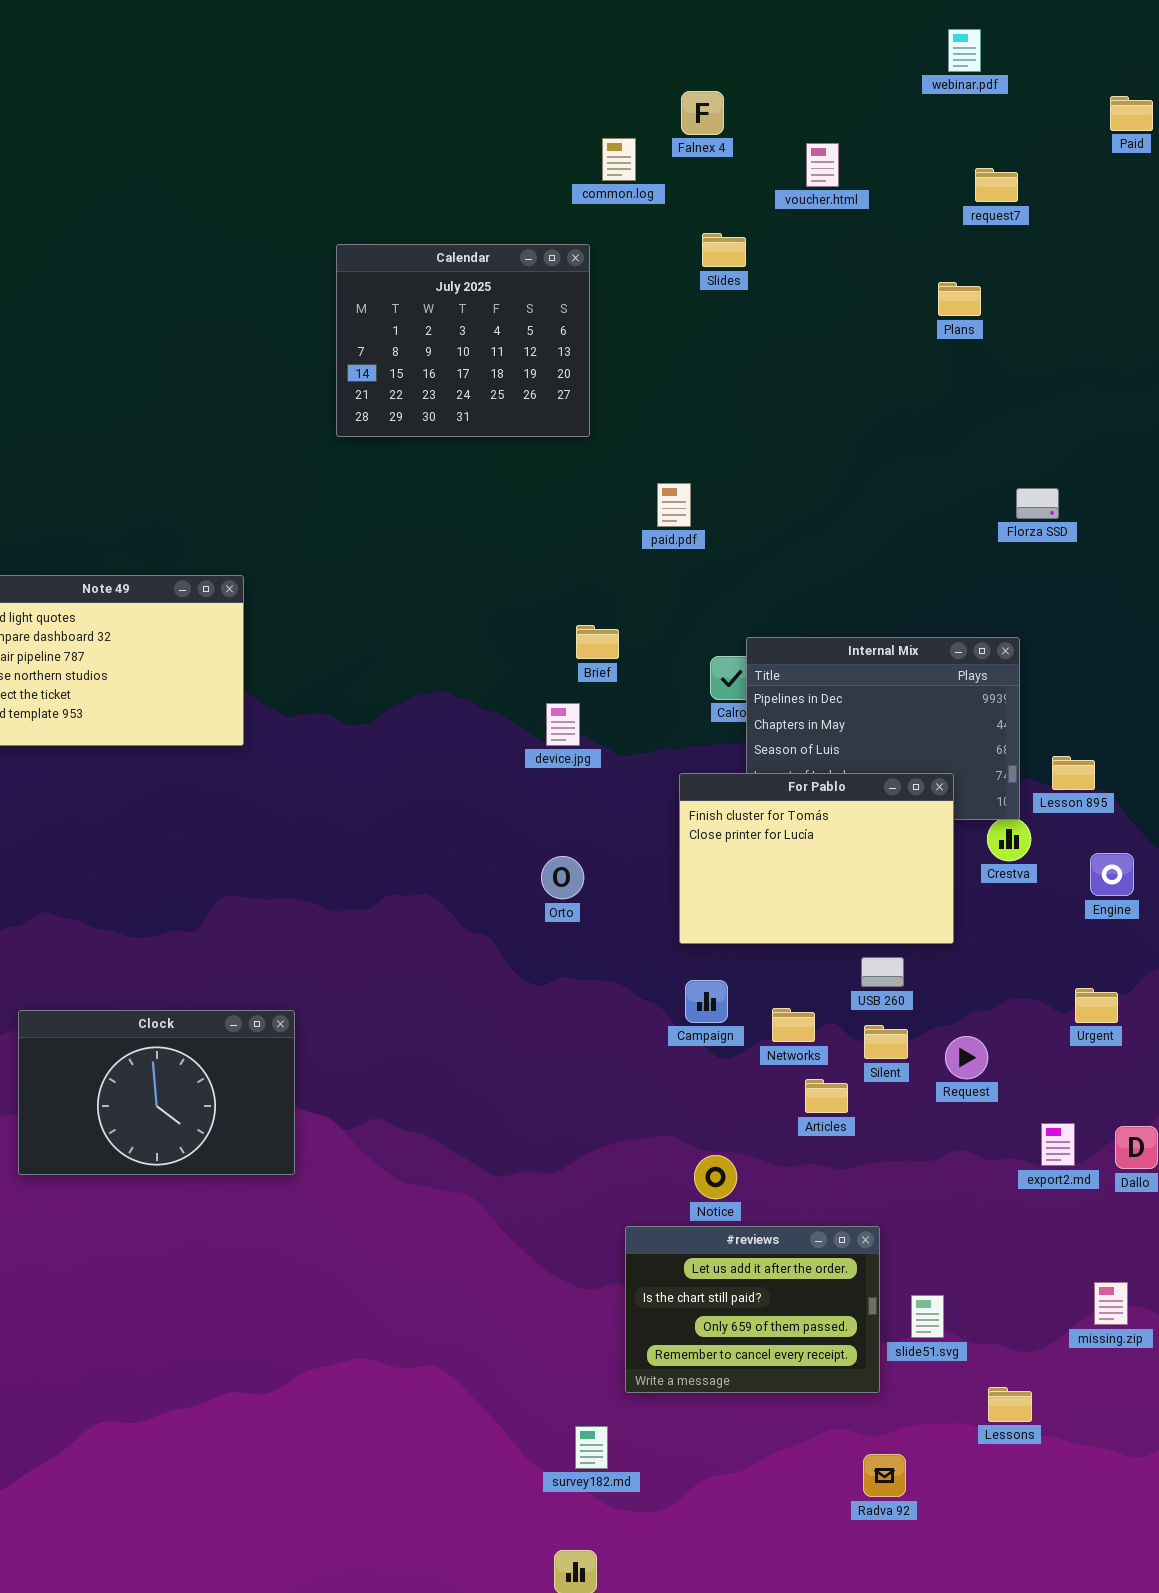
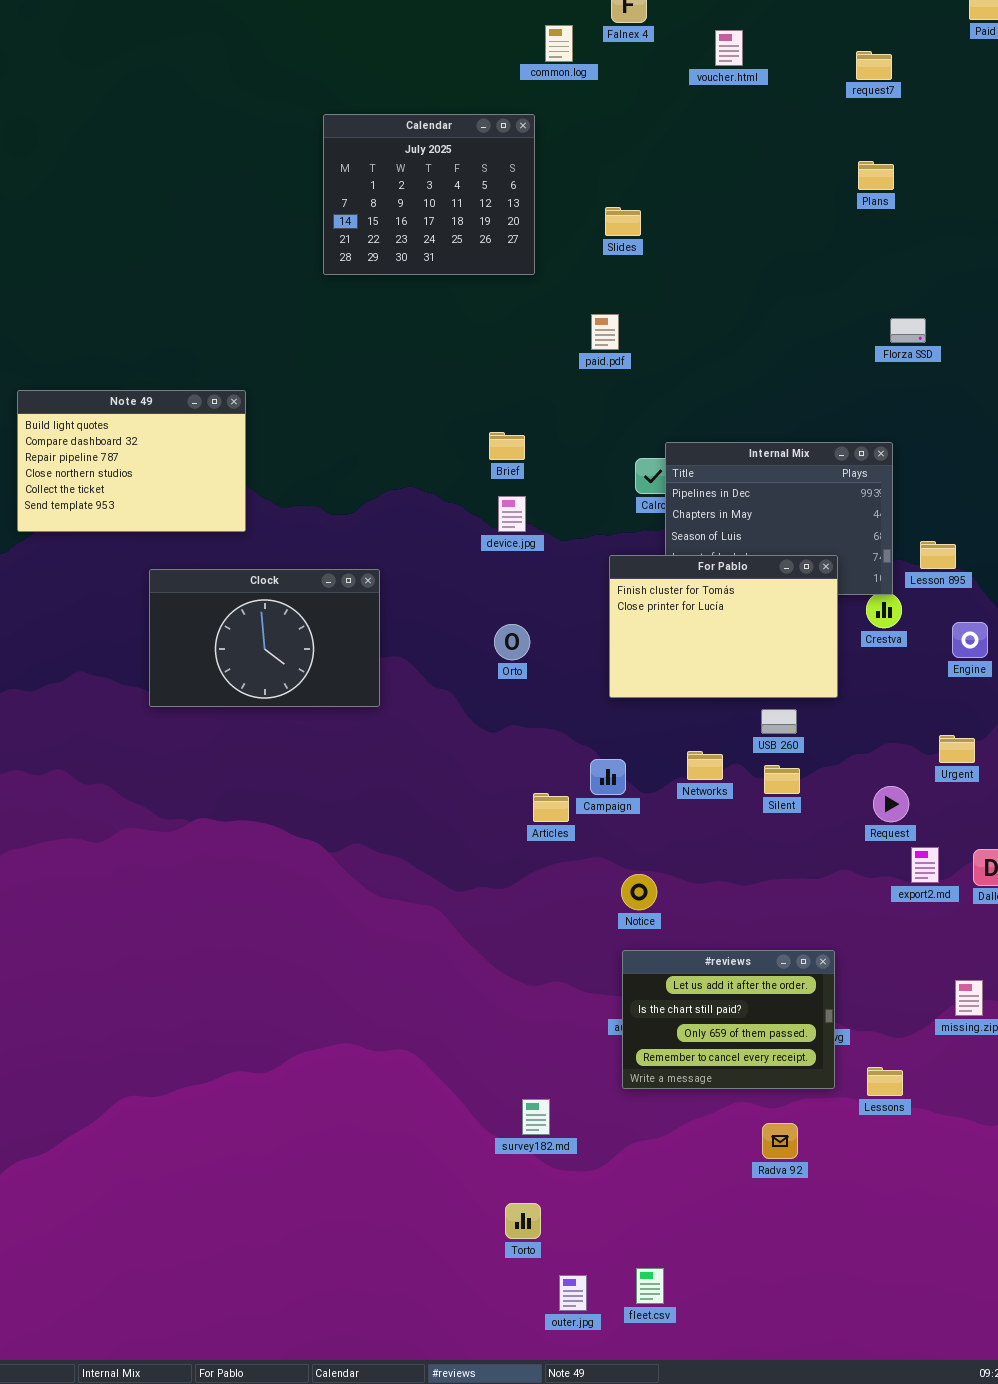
Slides: [702,233,746,267] -> [605,207,641,236], moved
Plans: [938,282,981,316] -> [858,161,894,190], moved
Brief: [576,625,619,659] -> [489,432,525,460], moved
Campaign: [685,980,728,1023] -> [590,759,626,795], moved
Clock: [18,1010,295,1175] -> [149,569,380,707], moved
Request: [945,1036,988,1079] -> [873,786,909,822], moved
Articles: [805,1079,848,1113] -> [533,793,569,822], moved
#reviews: [625,1226,880,1393] -> [622,950,835,1089], moved

